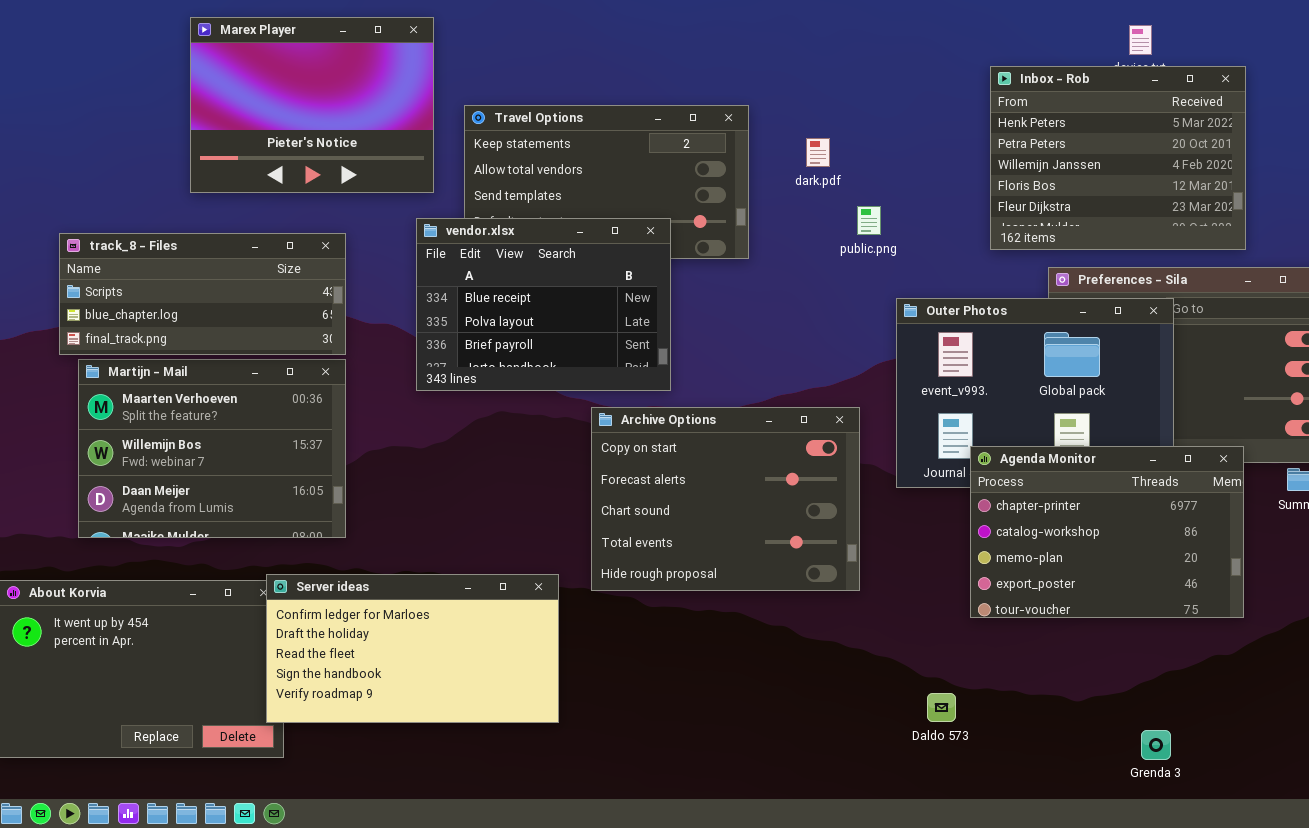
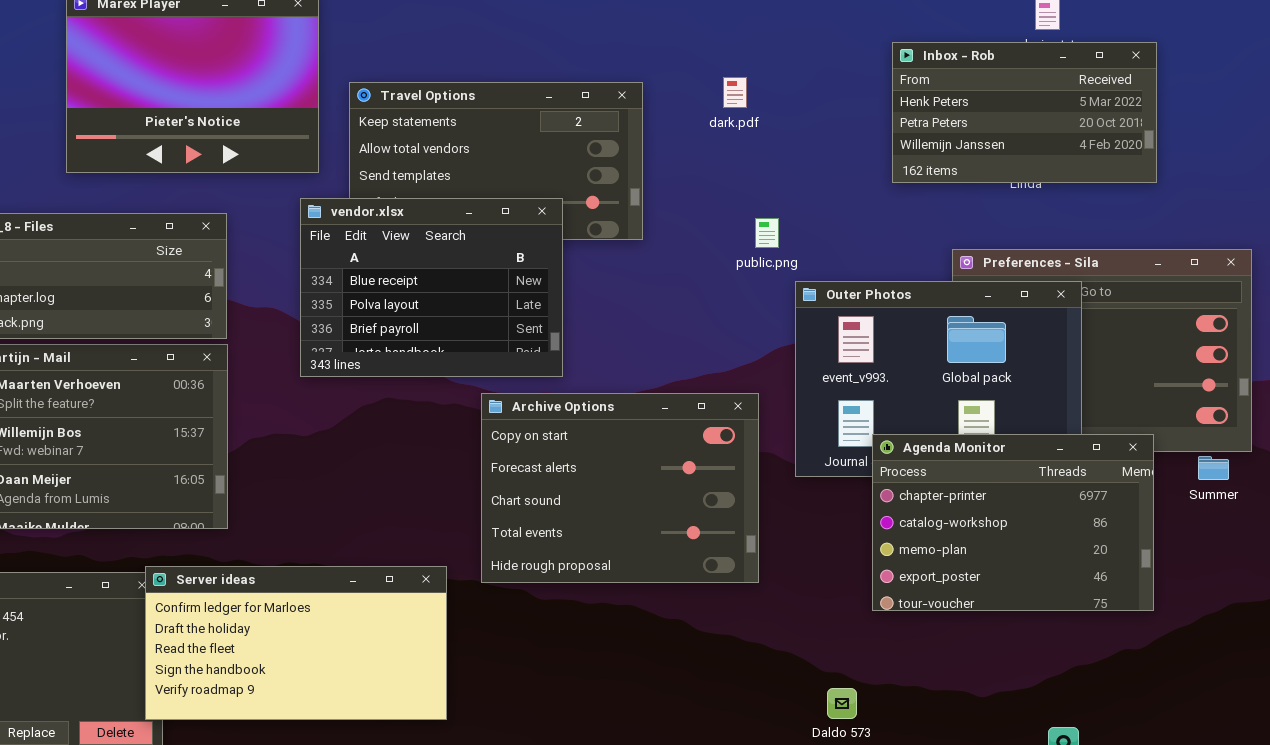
Inbox - Rob: [990,66,1246,250] -> [892,42,1157,183], resized
dark.pdf: [806,138,830,167] -> [723,77,747,108], moved
public.png: [857,206,881,235] -> [755,218,779,248], moved

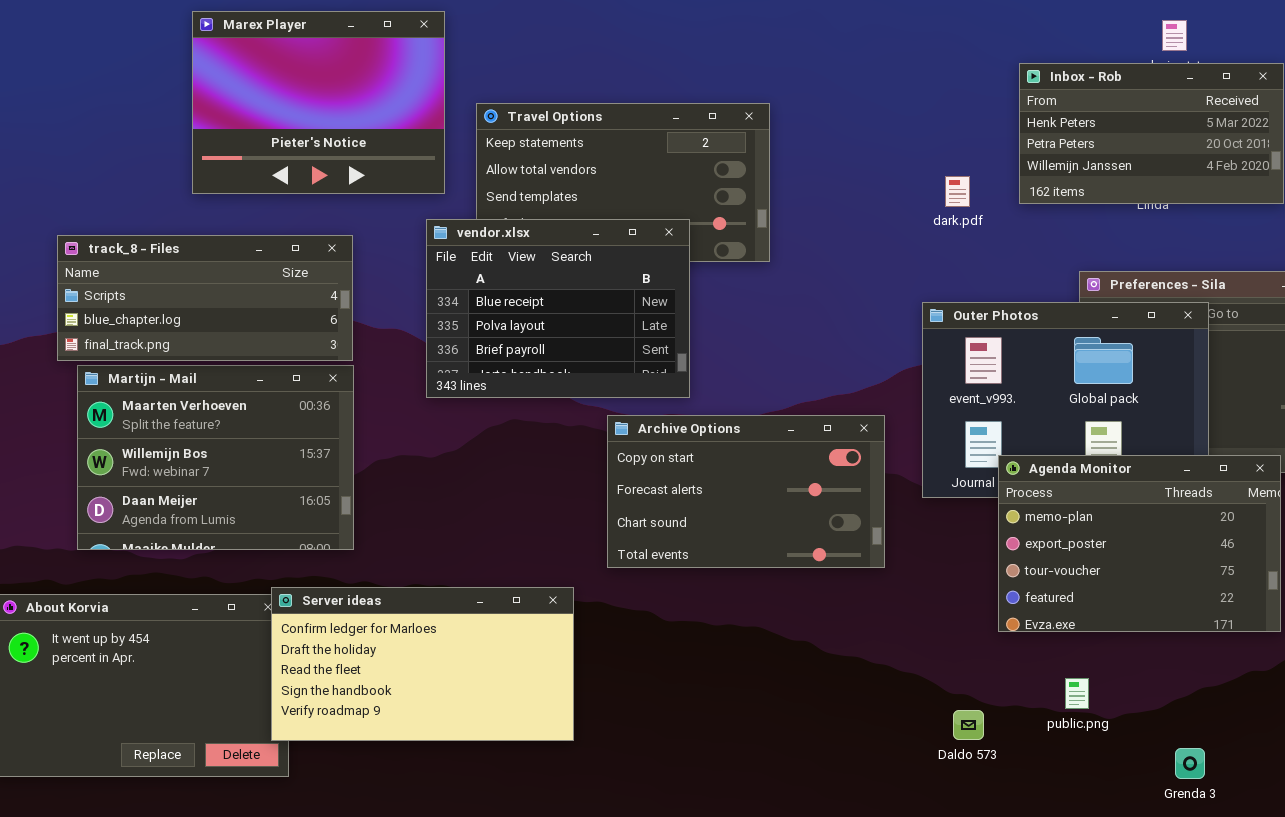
dark.pdf: [723,77,747,108] -> [945,176,970,207], moved
public.png: [755,218,779,248] -> [1065,678,1089,709], moved
Archive Options: [481,393,759,583] -> [607,415,885,568], resized
Agenda Monitor: [872,434,1154,611] -> [998,455,1281,632], scrolled down 2 rows

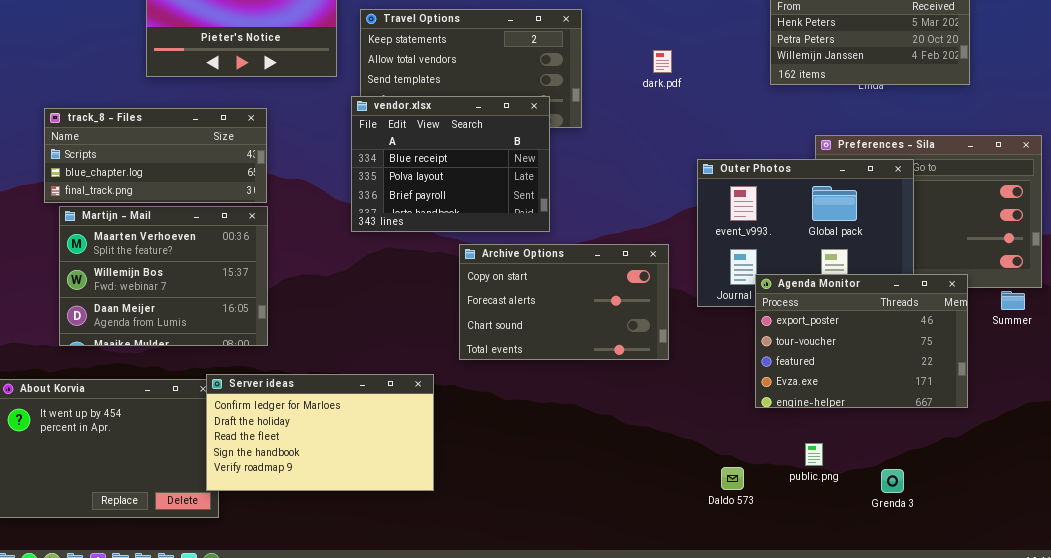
dark.pdf: [945,176,970,207] -> [653,50,672,73], moved
vendor.xlsx: [426,219,690,398] -> [351,96,550,232], moved
Agenda Monitor: [998,455,1281,632] -> [755,274,968,408], scrolled down 1 row
Grenda 3: [1175,748,1205,779] -> [881,469,904,493], moved

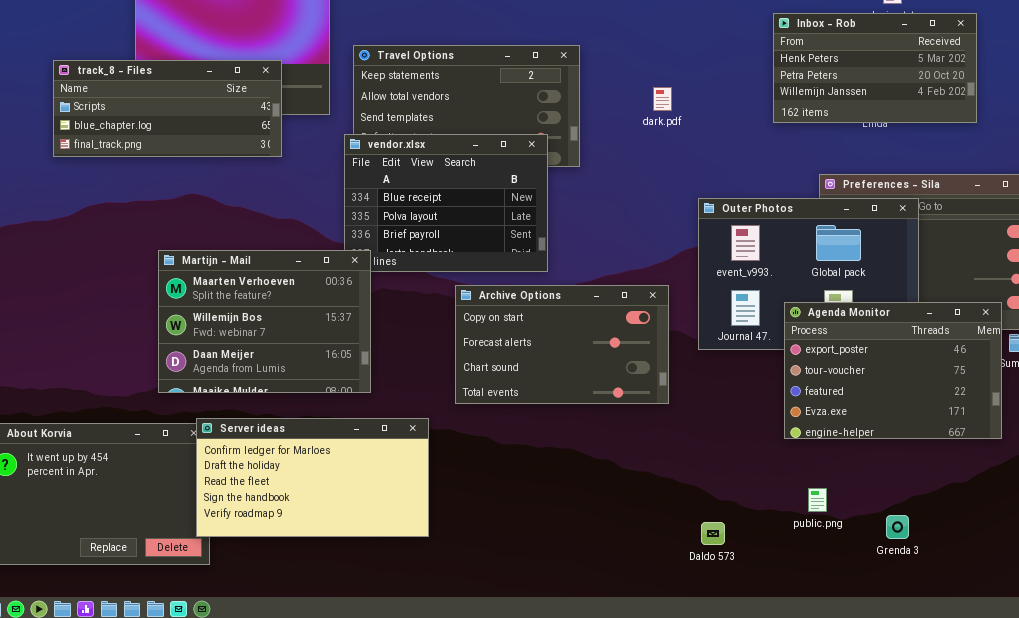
track_8 - Files: [44,108,267,203] -> [53,60,282,157], moved
Martijn - Mail: [59,206,268,346] -> [158,250,371,393], moved
Agenda Monitor: [755,274,968,408] -> [784,302,1002,439], moved
Daldo 573: [721,467,744,490] -> [701,522,725,545], moved

